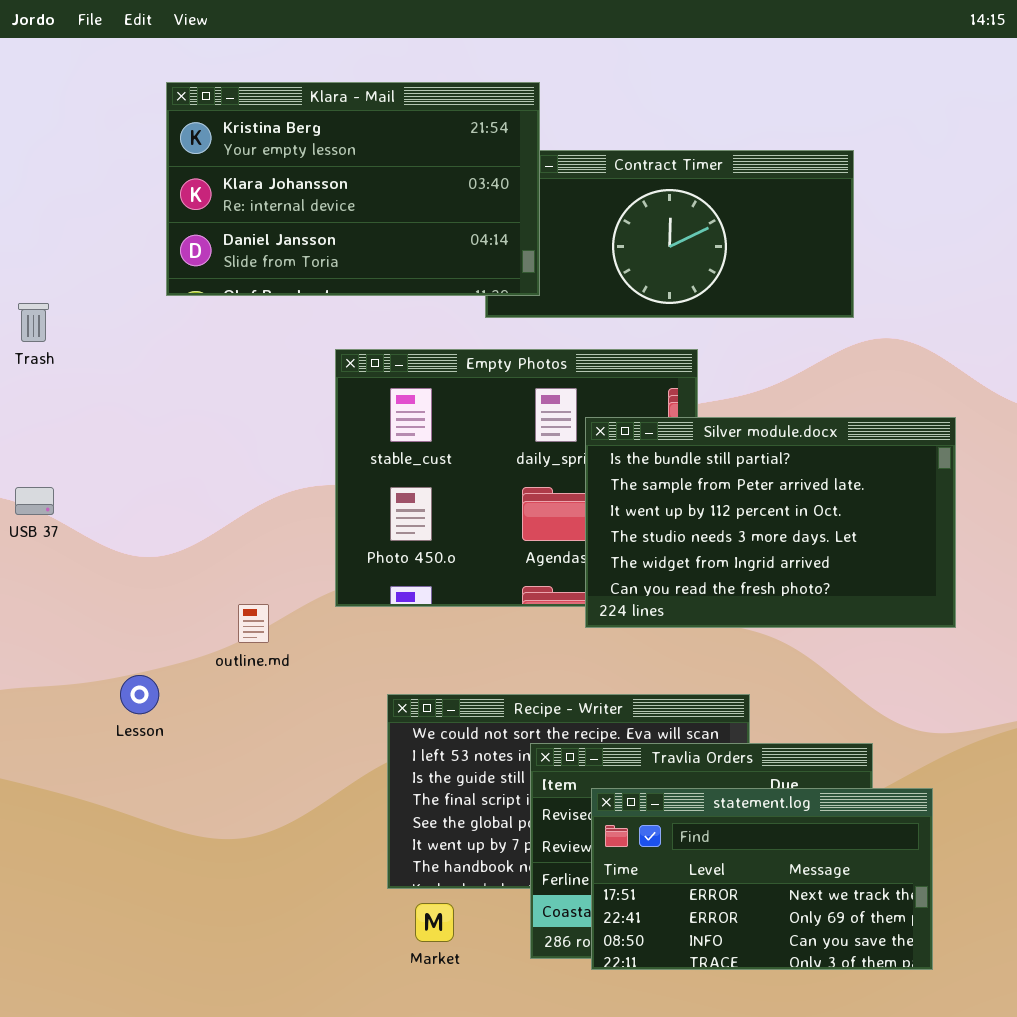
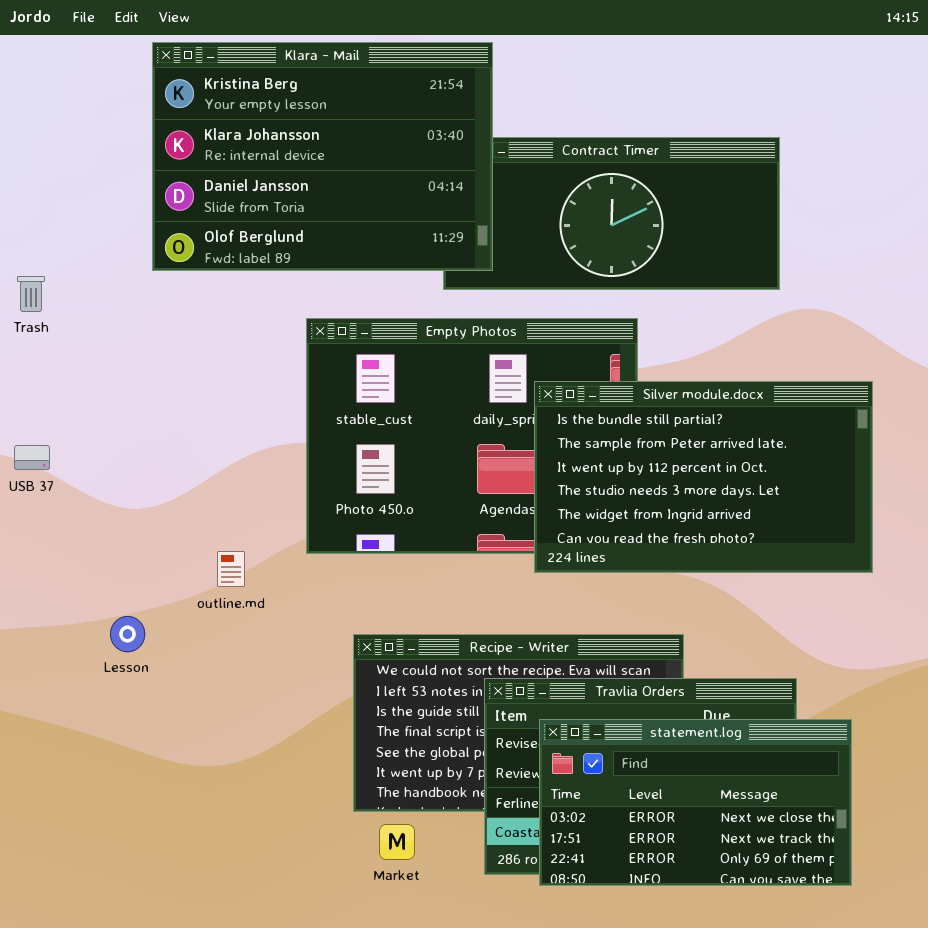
Klara - Mail: [166,82,540,296] -> [152,42,493,271], resized
statement.log: [591,788,933,970] -> [539,719,852,886], scrolled up 1 row

